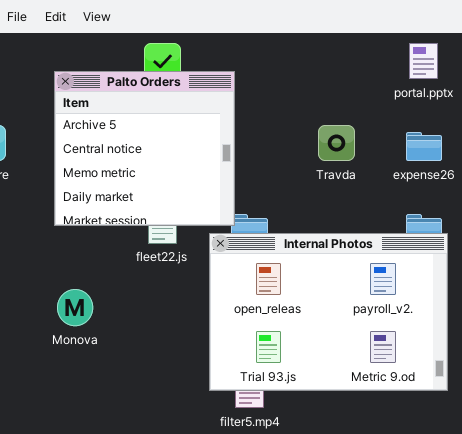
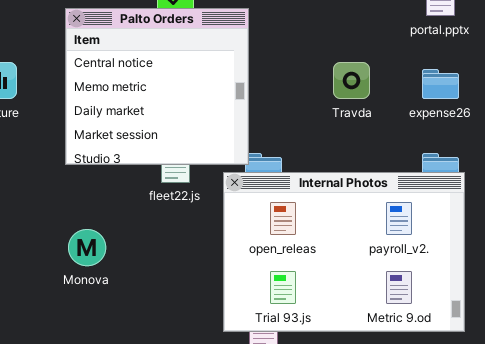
Palto Orders: [54,71,235,226] -> [65,8,249,165], scrolled down 1 row

